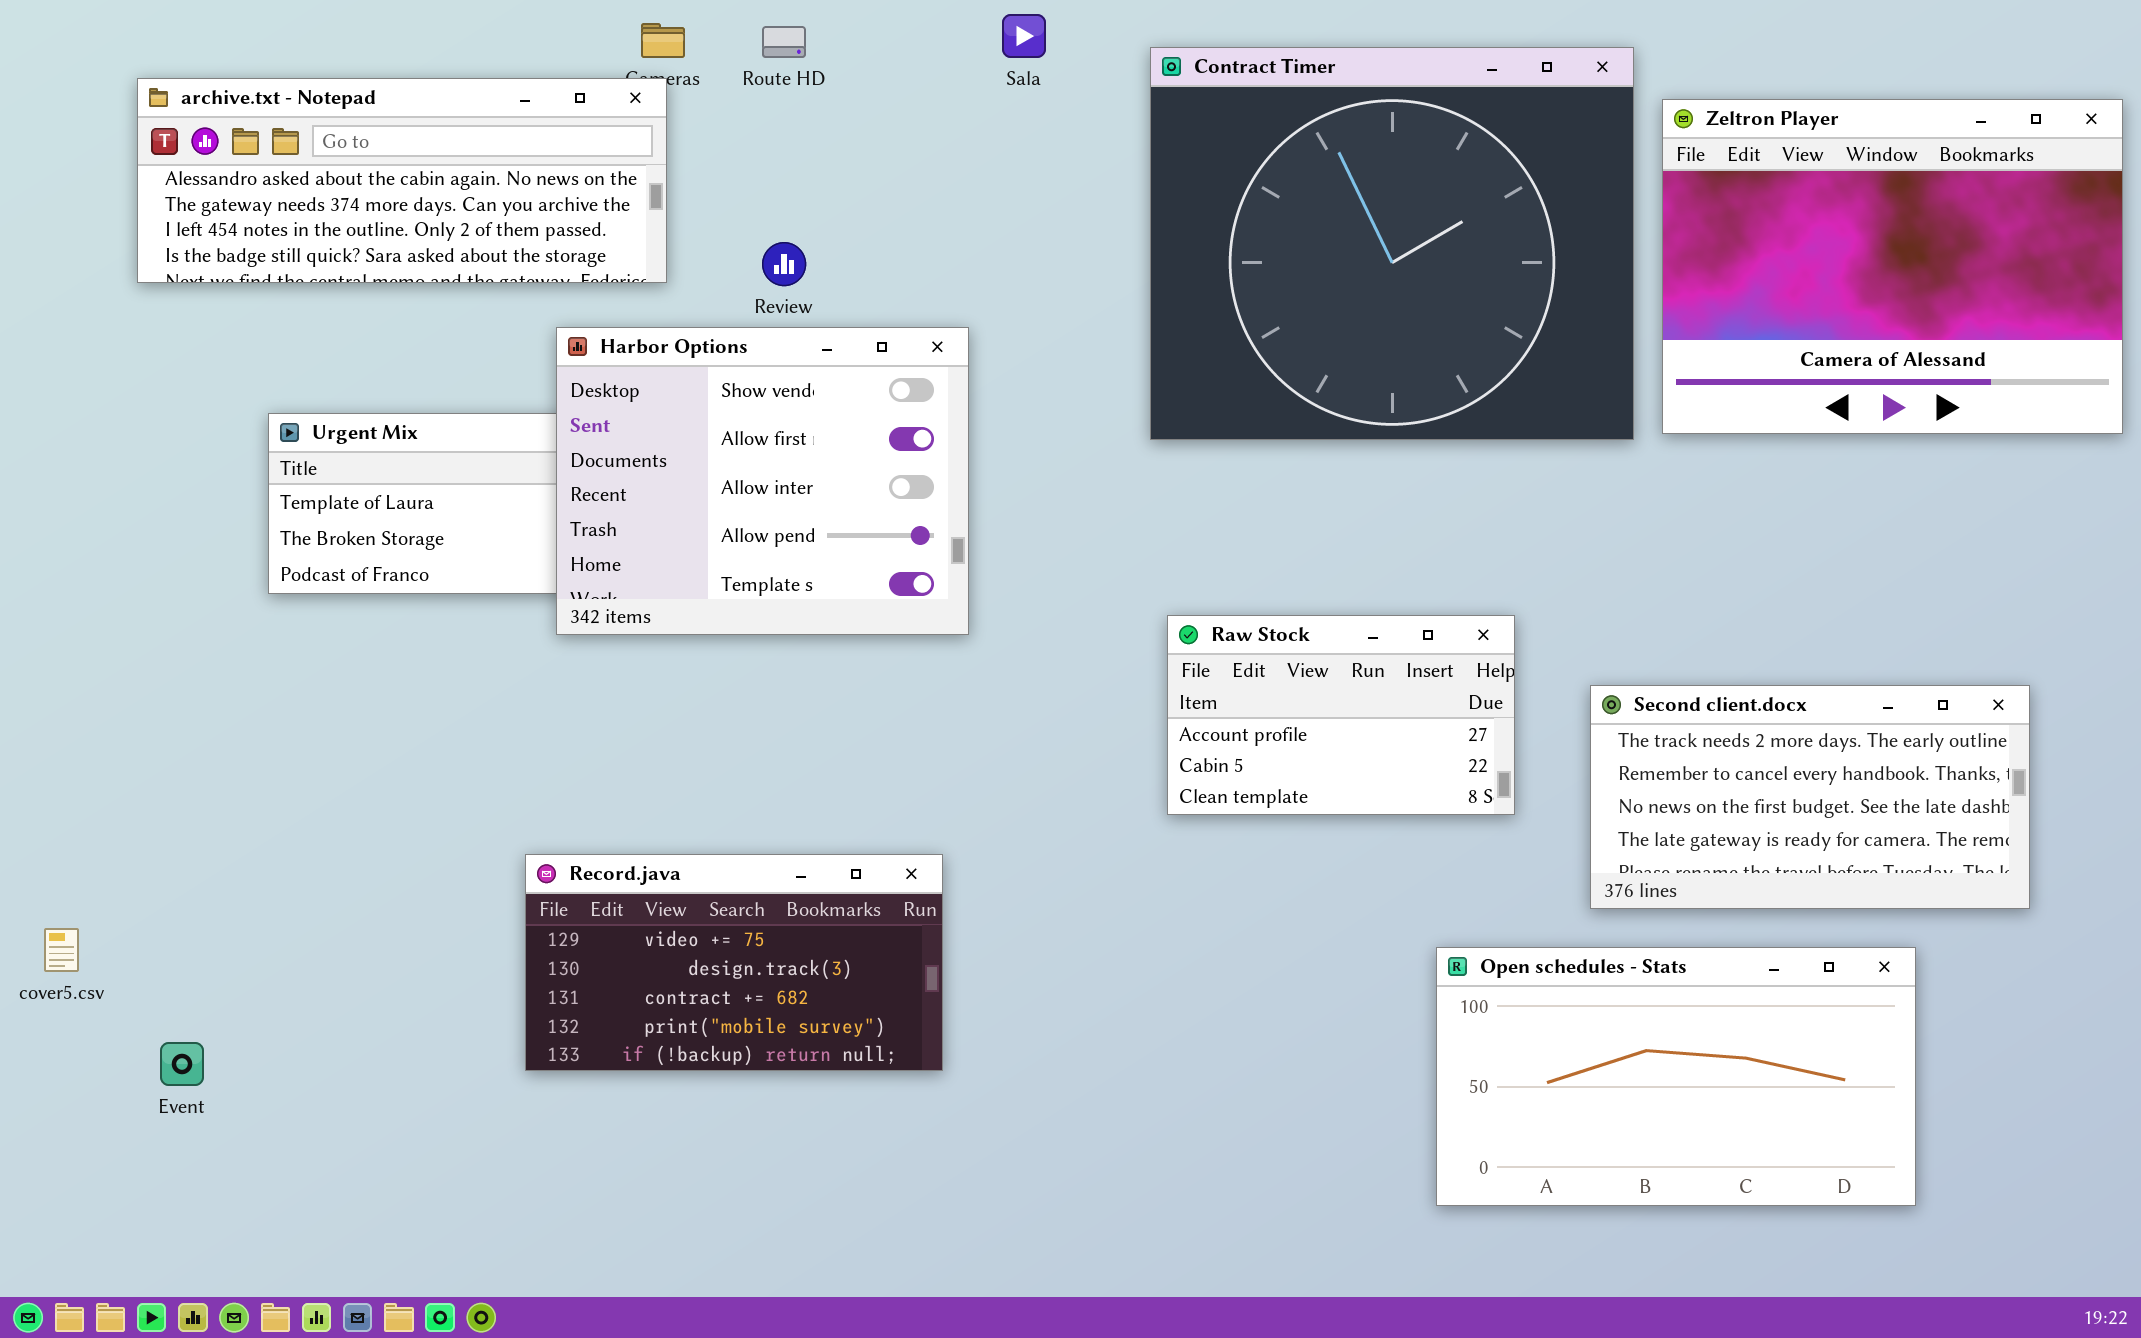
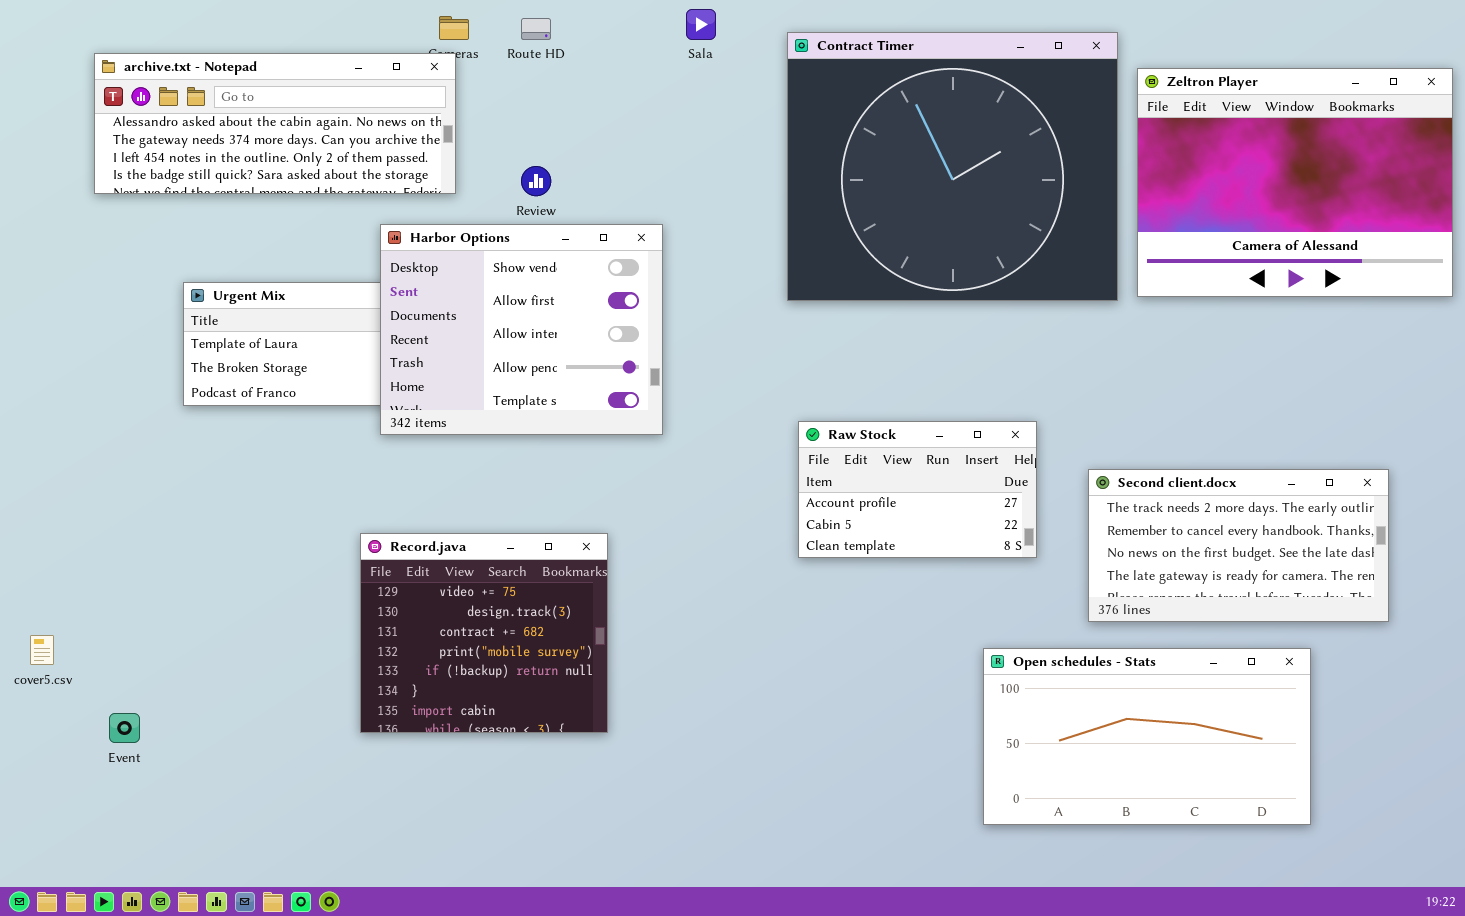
Record.java: [525,854,943,1071] -> [360,533,608,733], resized

